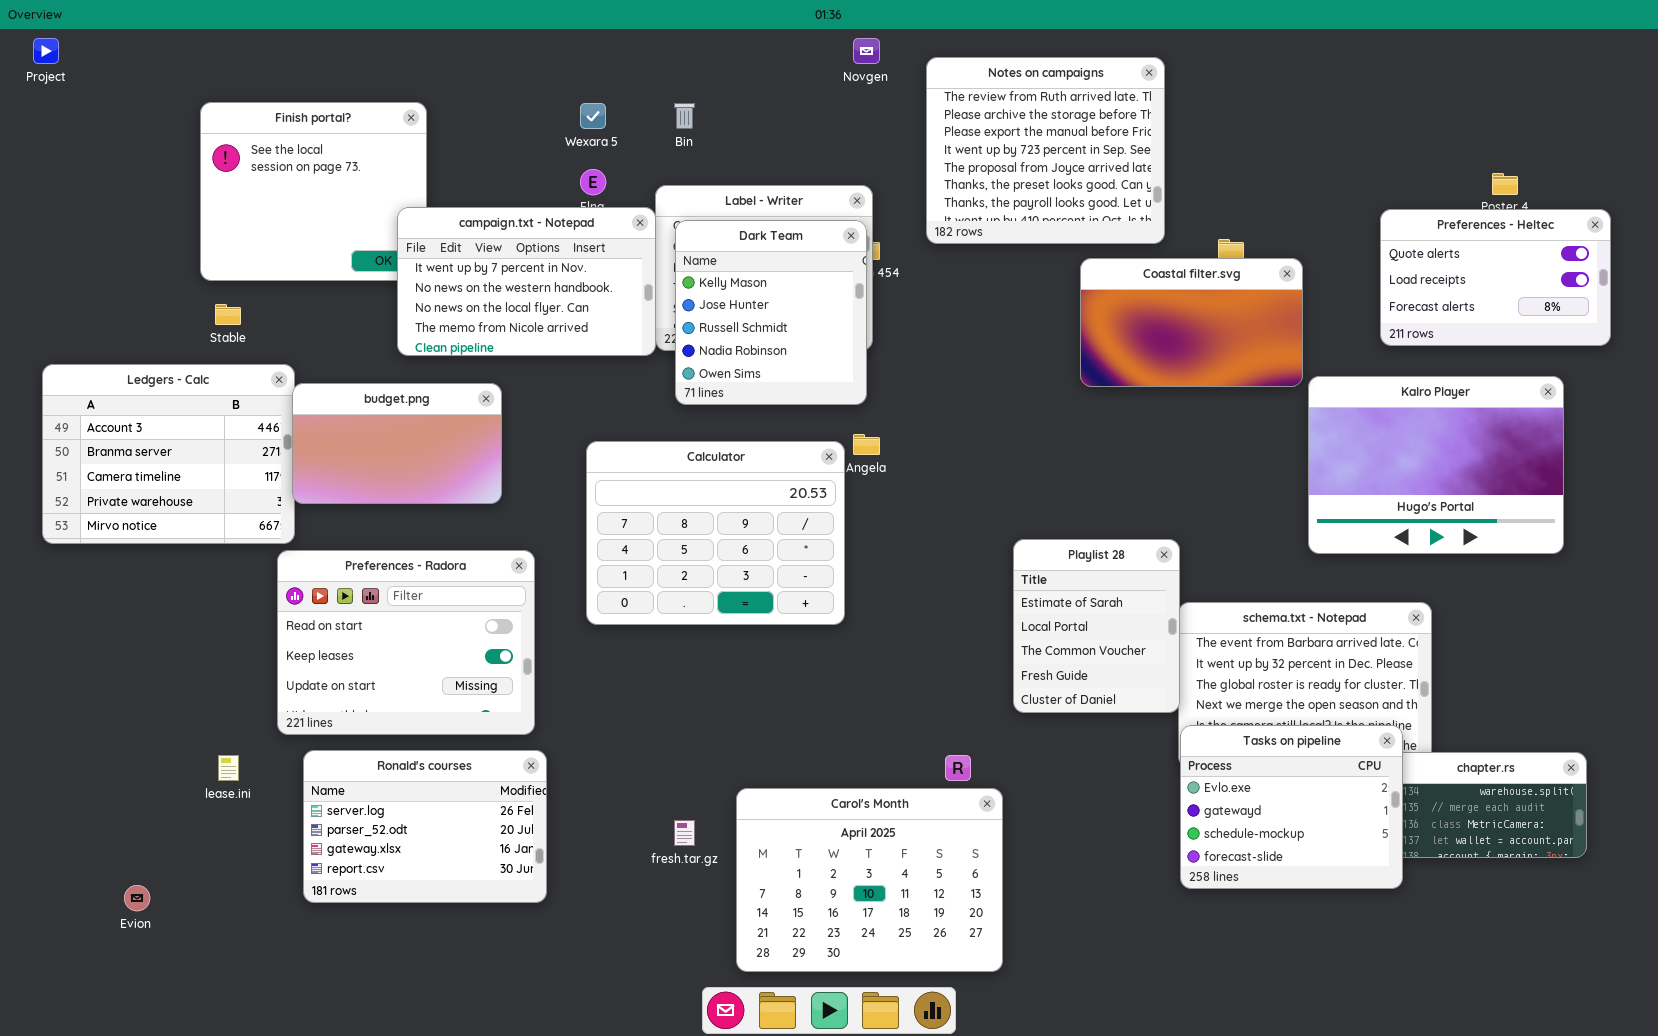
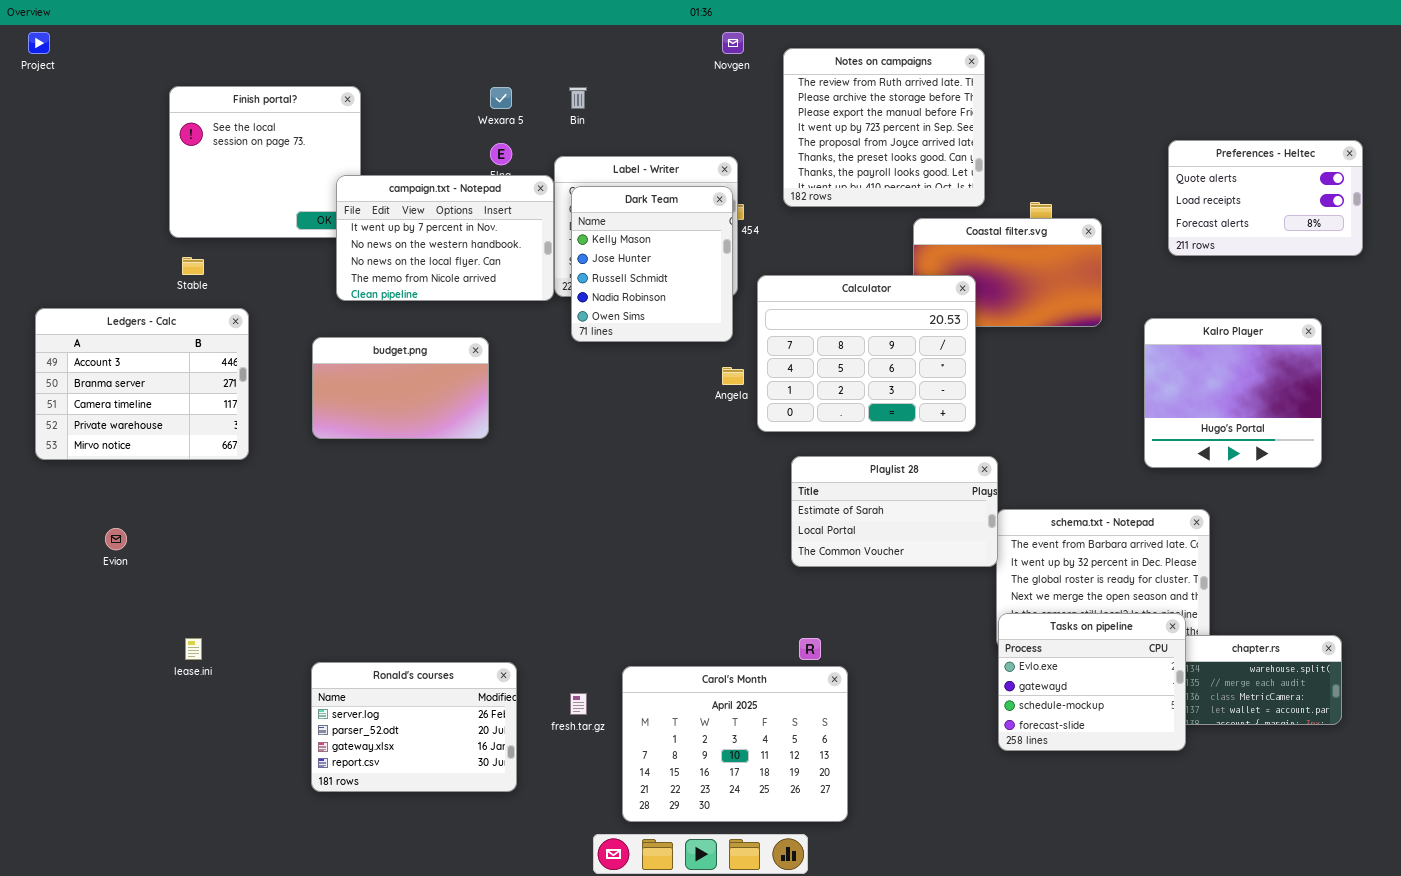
Preferences - Heltec: [1380,209,1611,346] -> [1168,140,1363,256], moved
Kalro Player: [1308,376,1564,554] -> [1144,318,1322,468], resized
budget.png: [292,383,502,504] -> [312,337,489,439], moved
Calculator: [586,441,845,625] -> [757,275,976,432], moved
Playlist 28: [1013,539,1180,713] -> [791,456,998,567], resized
Preferences - Radora: [277,550,535,735] -> none, closed
Ronald's courses: [303,750,547,903] -> [311,662,517,792], moved
Evion: [124,885,150,911] -> [105,528,127,550], moved

